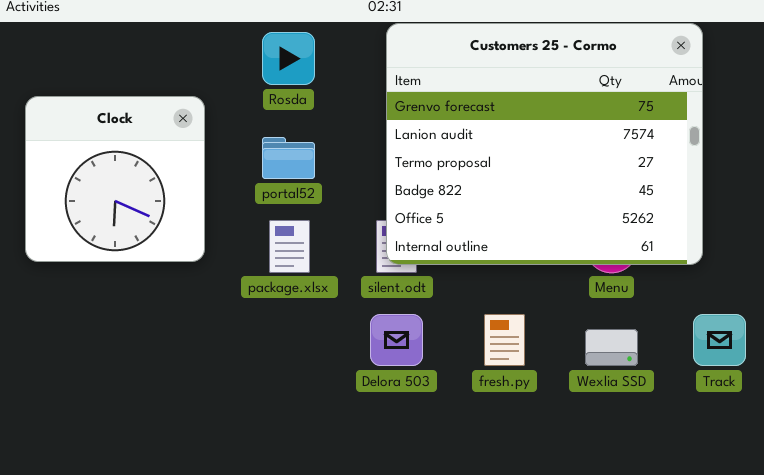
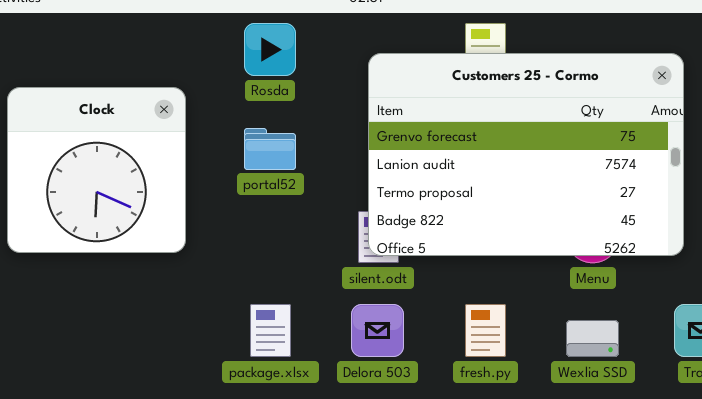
Customers 25 - Cormo: [386,23,703,265] -> [368,53,684,256], resized
package.xlsx: [269,220,310,273] -> [250,304,291,357], moved

